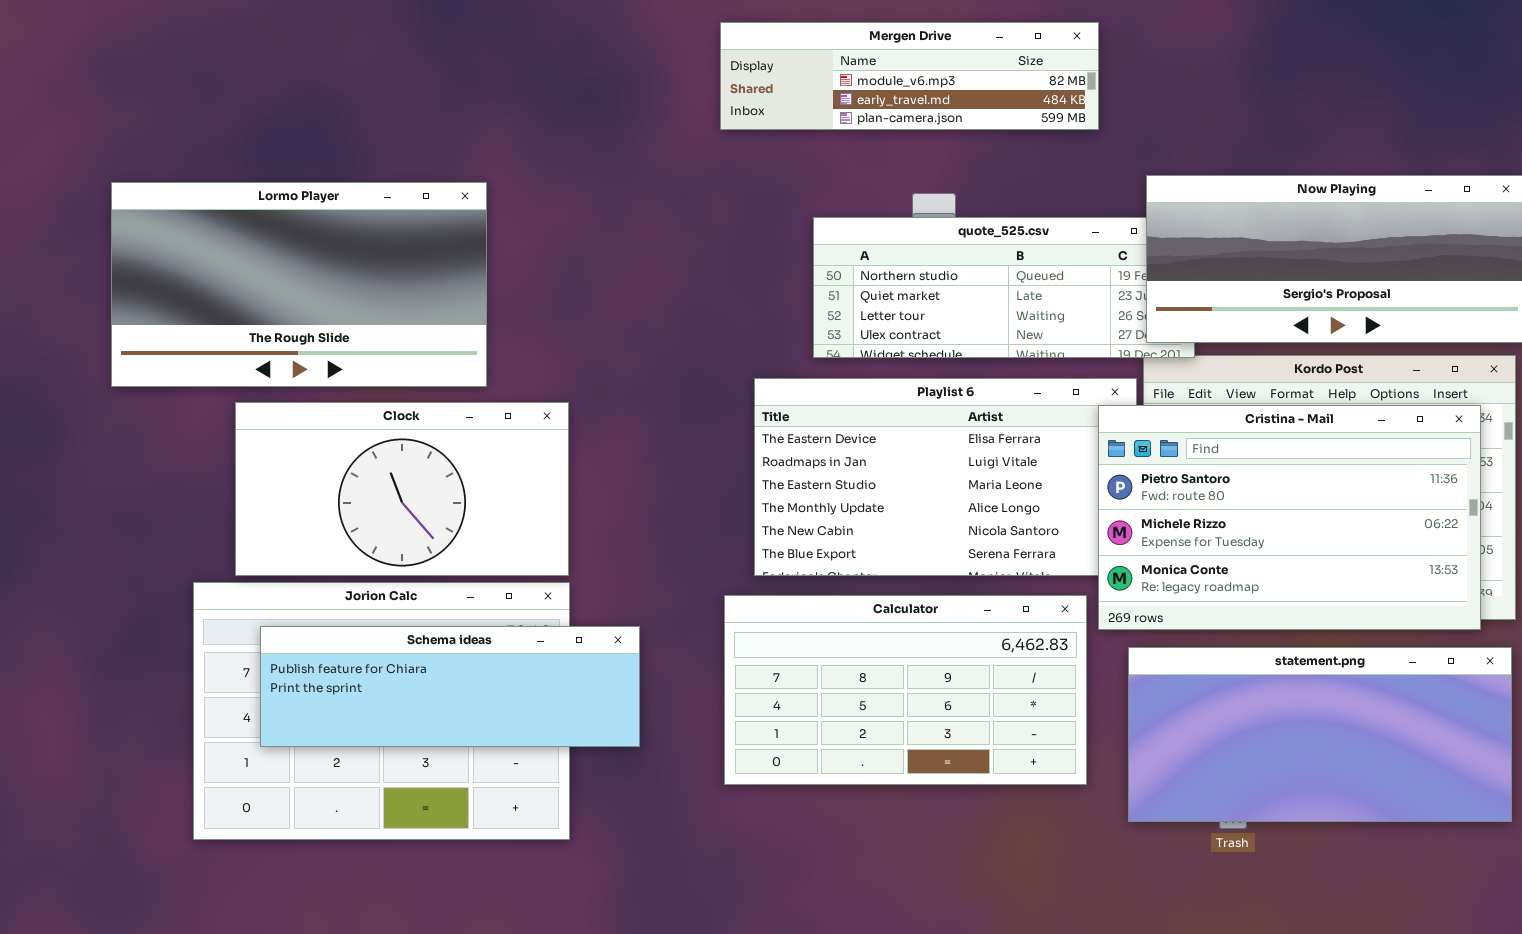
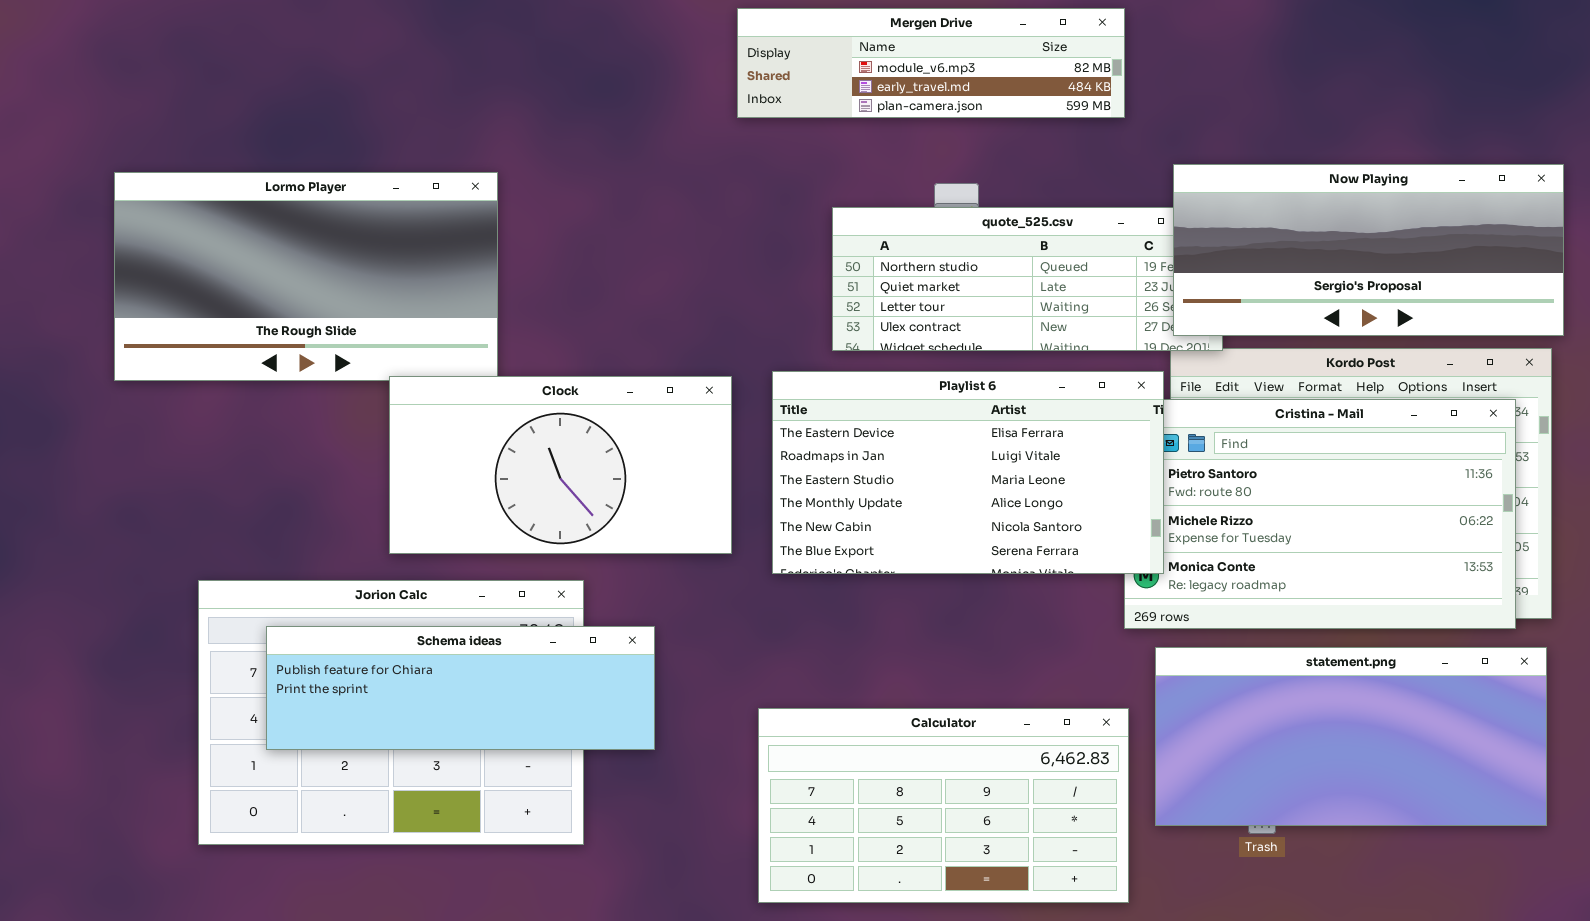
Playlist 6: [754,378,1137,576] -> [772,371,1164,574], raised
Clock: [235,402,569,576] -> [389,376,732,554], moved
Calculator: [724,595,1087,785] -> [758,708,1129,903], moved

